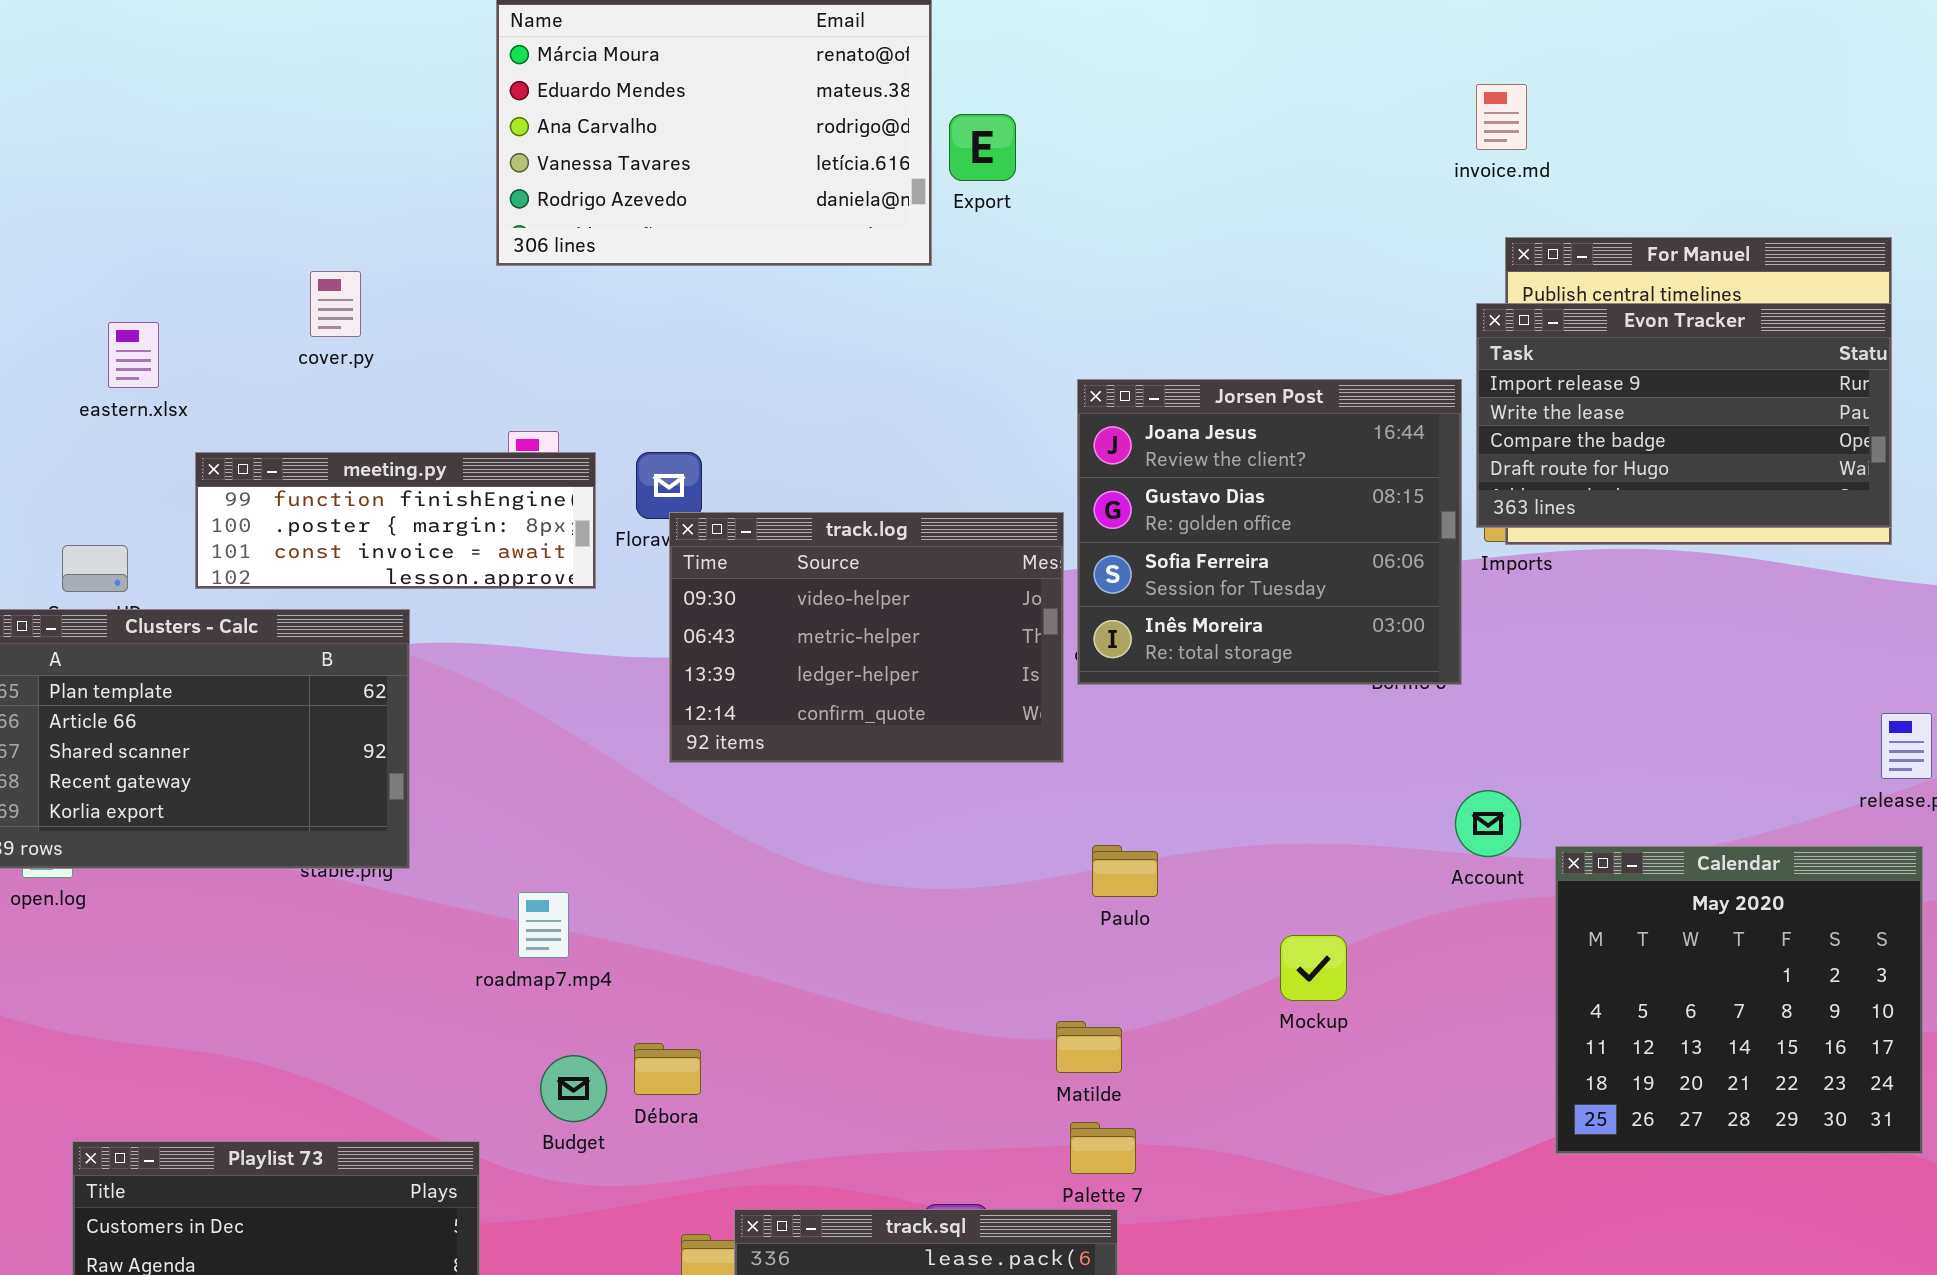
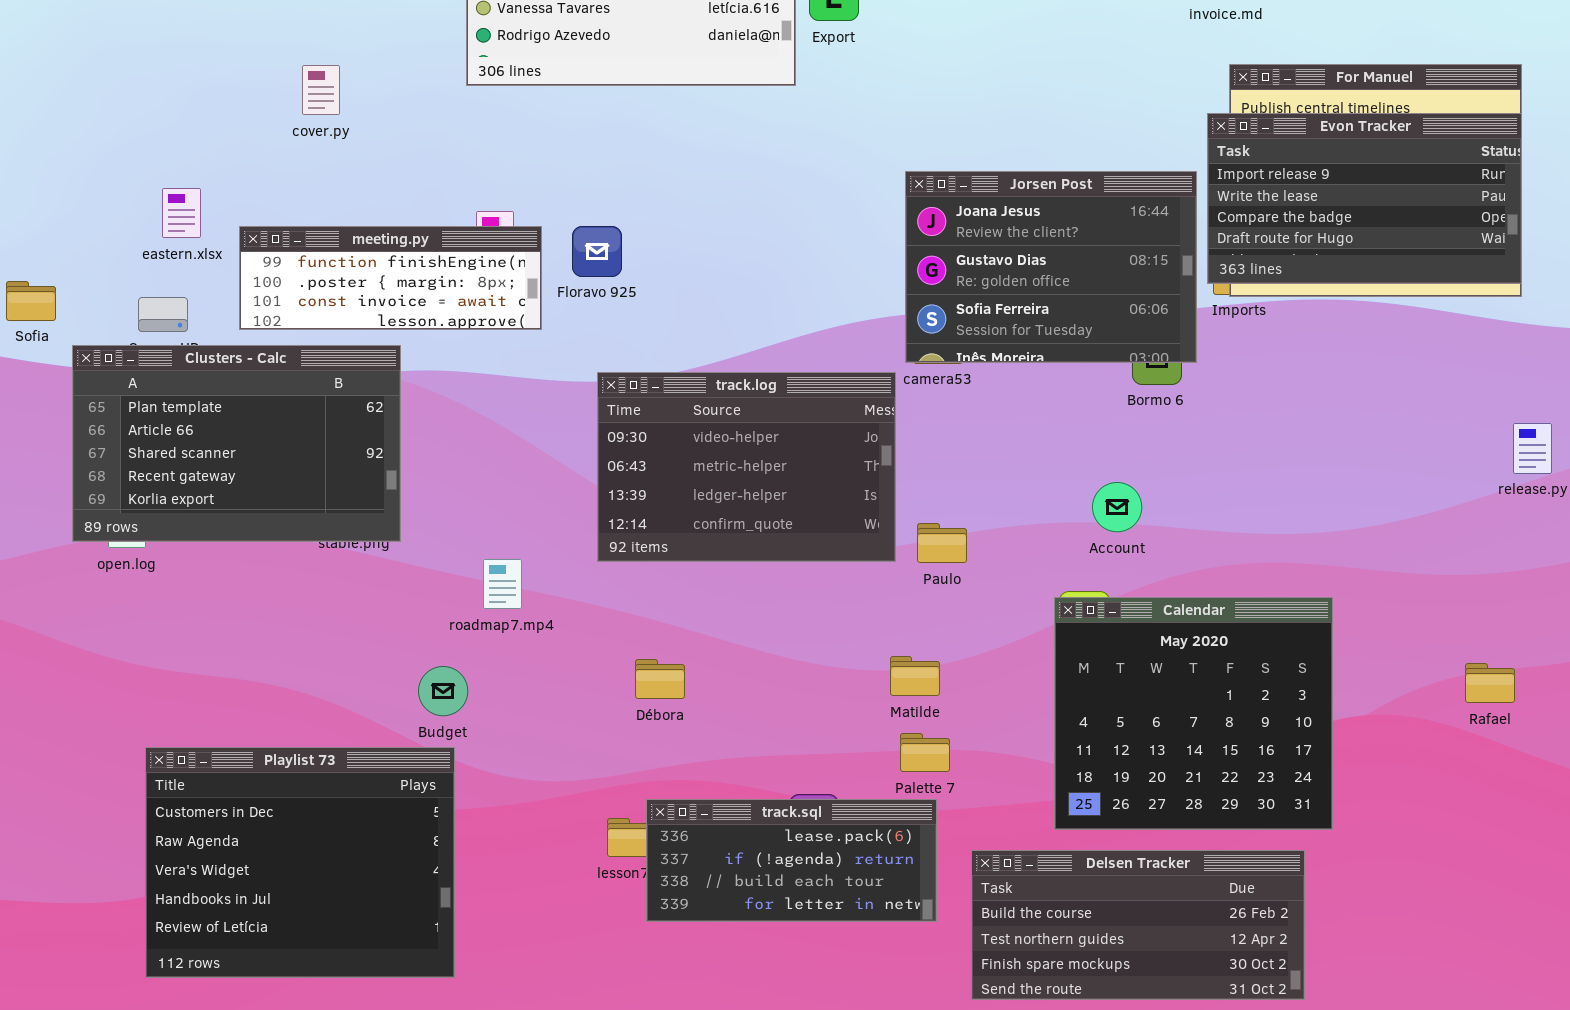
cover.py: [310,271,361,337] -> [302,65,340,115], moved
eastern.xlsx: [108,322,159,388] -> [162,188,201,238], moved
Jorsen Post: [1077,379,1462,685] -> [905,171,1197,363], resized
track.log: [669,512,1064,763] -> [597,372,896,562], moved
Account: [1455,790,1521,857] -> [1092,482,1142,532], moved
Calendar: [1555,846,1923,1154] -> [1054,597,1333,830], moved
Débora: [634,1043,701,1095] -> [635,659,685,699], moved
Budget: [540,1055,607,1122] -> [418,666,468,716], moved

